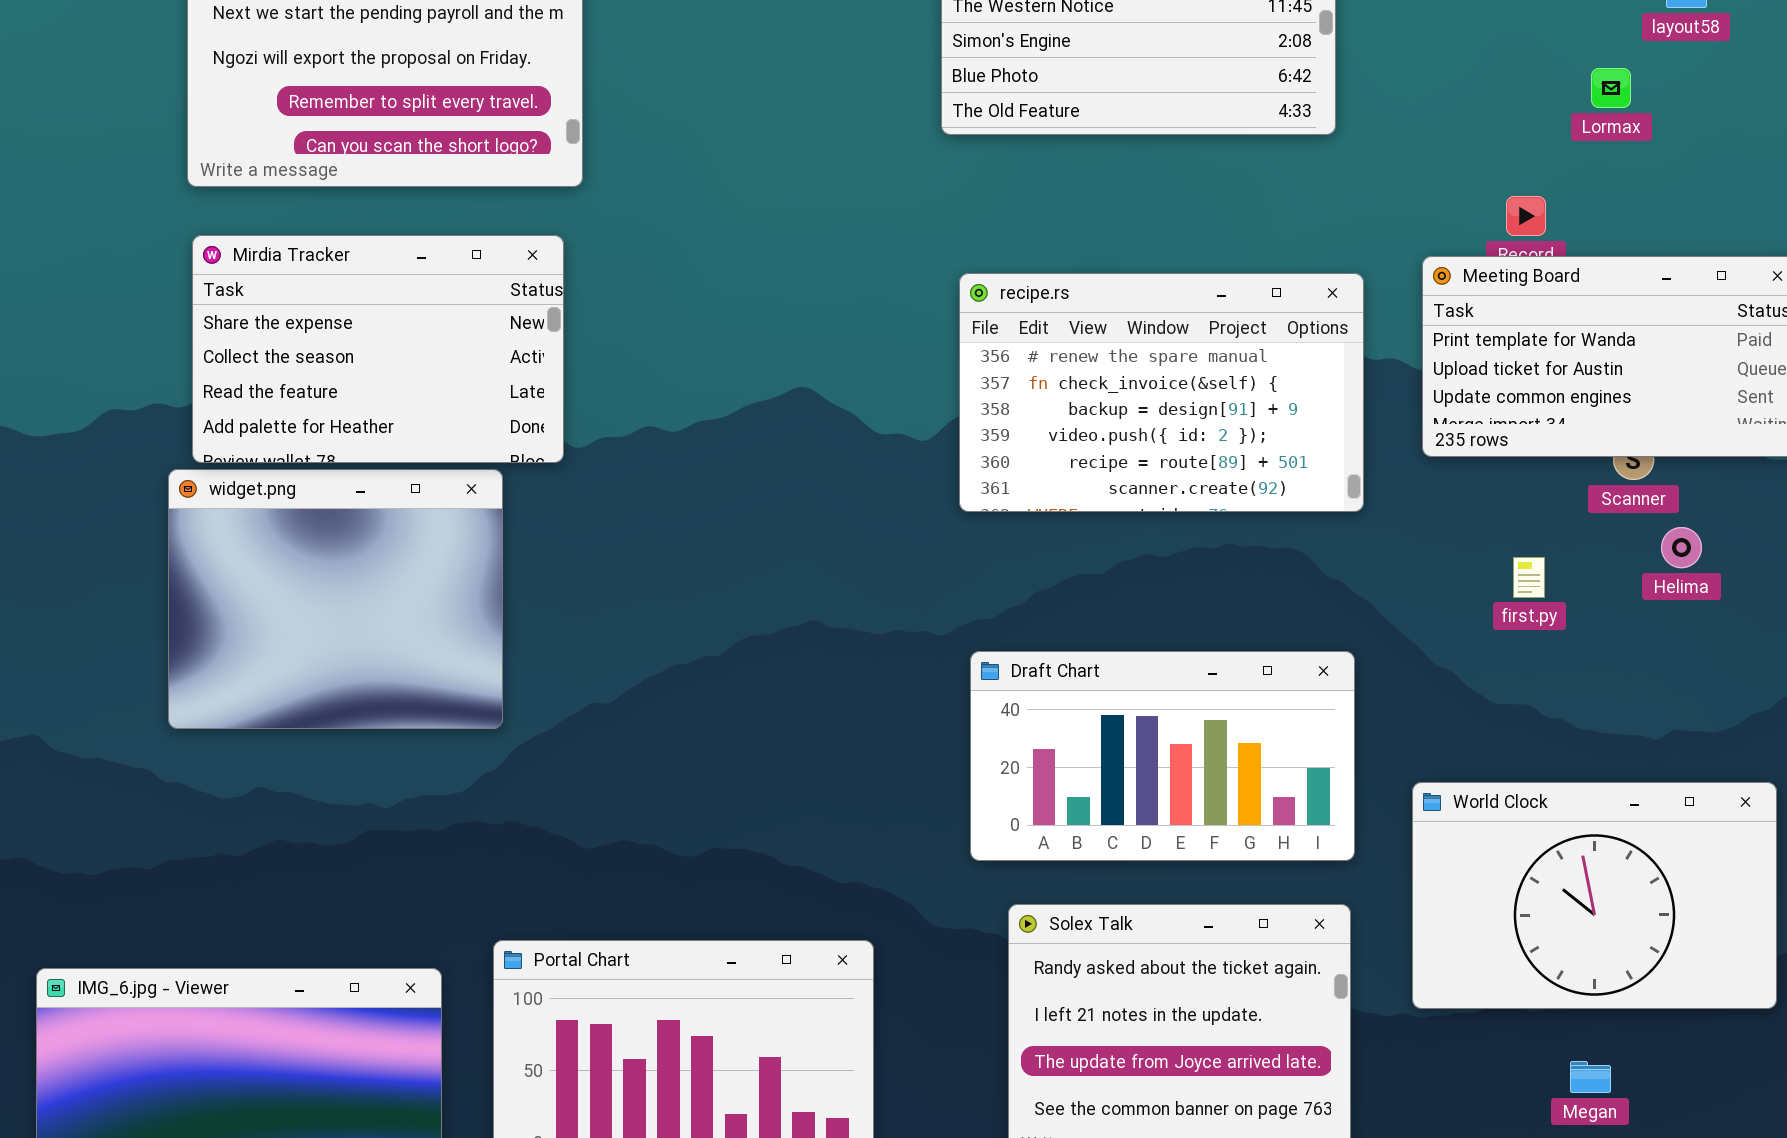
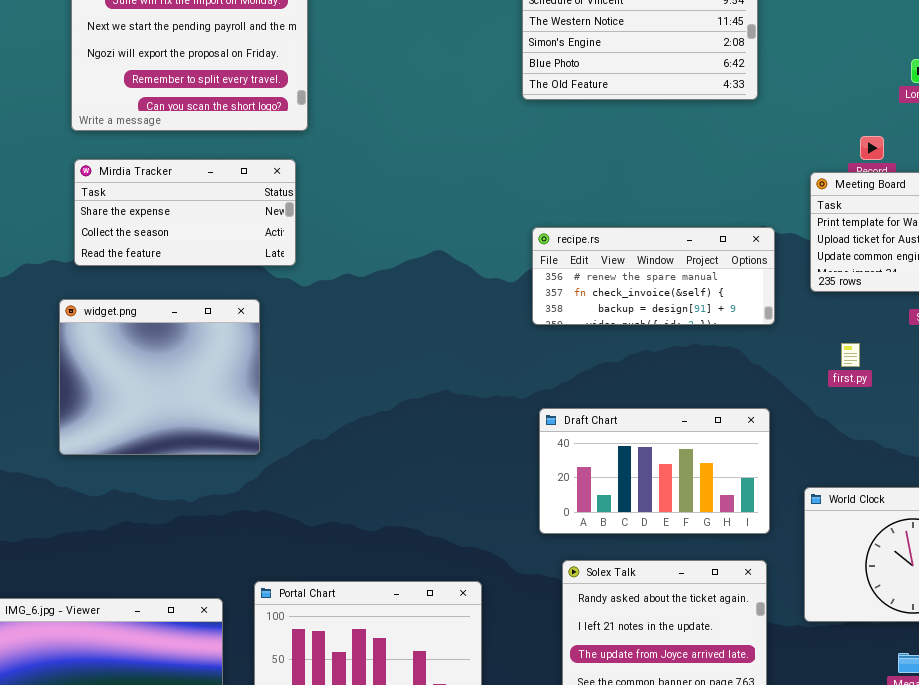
Mirdia Tracker: [192,235,564,463] -> [74,159,296,266], resized
recipe.rs: [959,273,1364,512] -> [532,227,775,325], resized
first.py: [1513,557,1545,598] -> [841,343,860,367], moved

